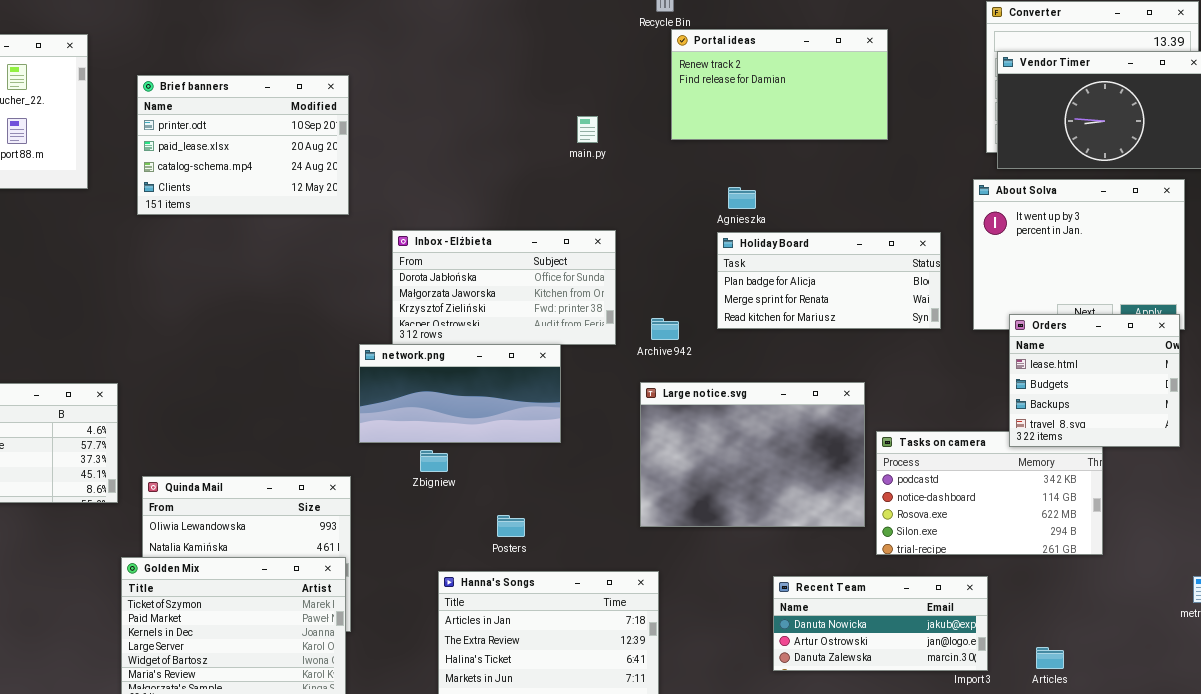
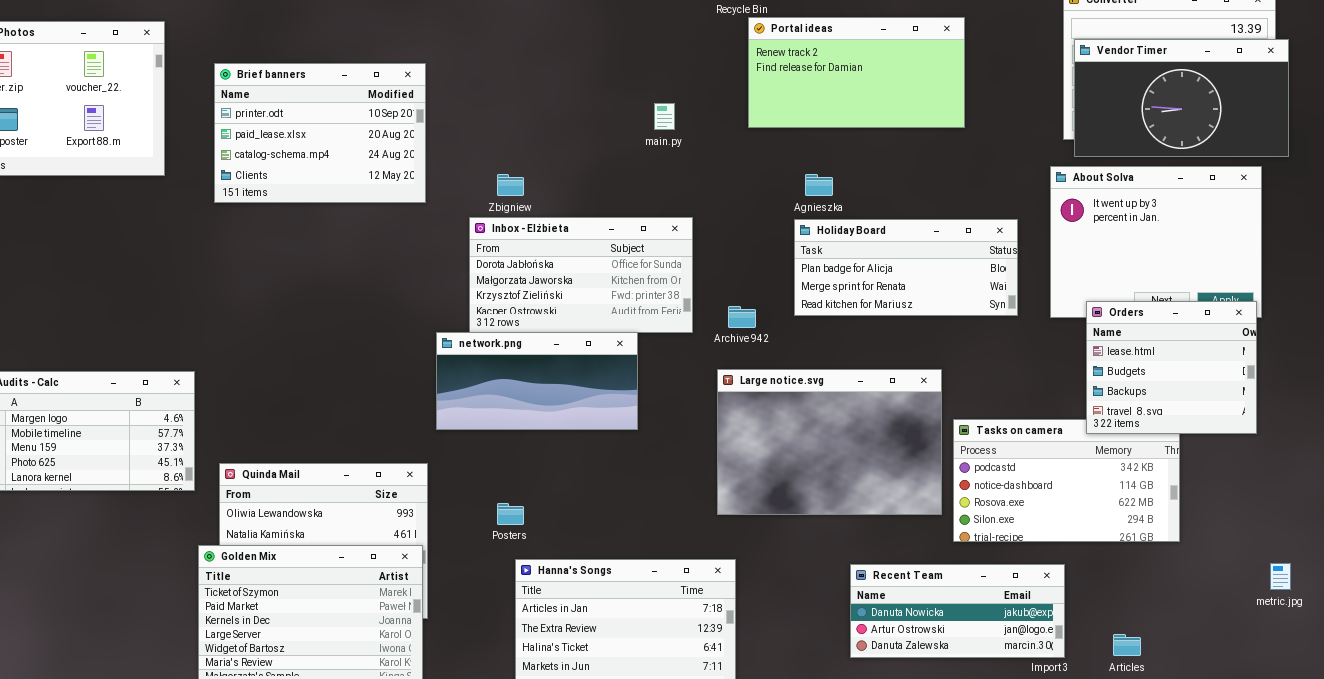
Zbigniew: [420,450,448,472] -> [497,174,524,196], moved
Posters: [497,515,525,537] -> [497,503,524,525], moved

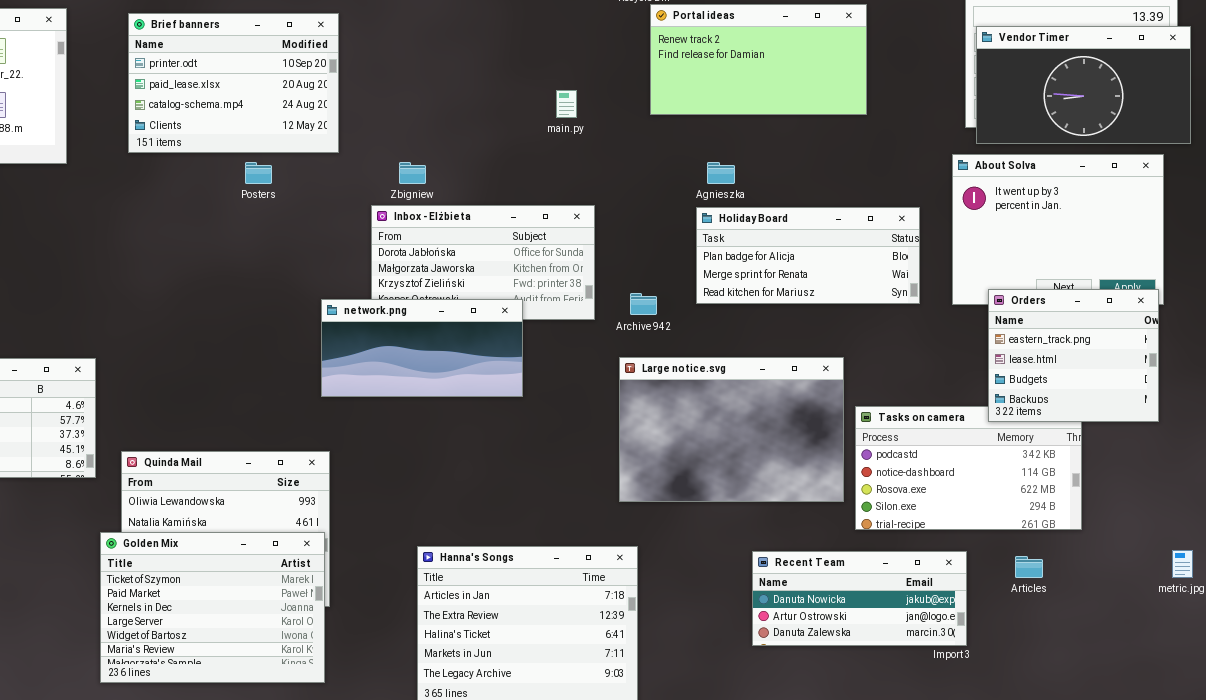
Brief banners: [214,63,426,203] -> [128,13,339,153], moved
Orders: [1086,301,1257,434] -> [988,289,1159,422], scrolled up 1 row
network.png: [436,332,638,430] -> [321,299,523,397], moved
Posters: [497,503,524,525] -> [245,162,272,184], moved
Articles: [1113,634,1141,656] -> [1015,556,1043,578], moved

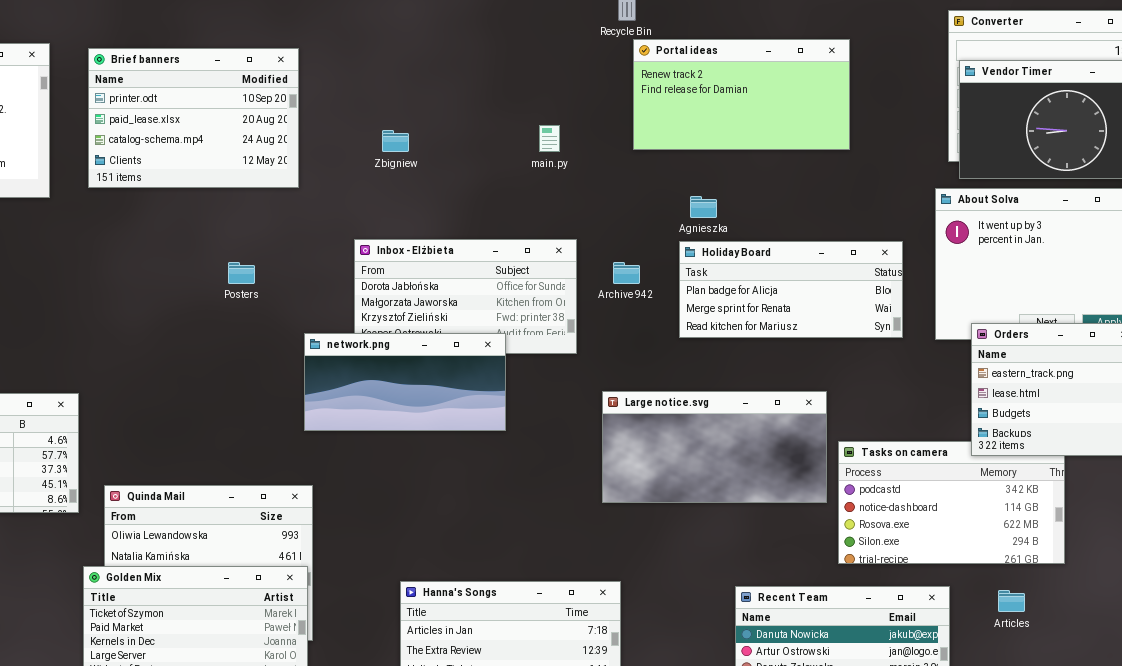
Brief banners: [128,13,339,153] -> [88,48,299,188], moved
Posters: [245,162,272,184] -> [228,262,255,284], moved
Zbigniew: [399,162,426,184] -> [382,130,409,152], moved
Archive 942: [630,293,657,315] -> [613,262,640,284], moved
Large notice.svg: [619,357,844,502] -> [602,391,827,503], resized

